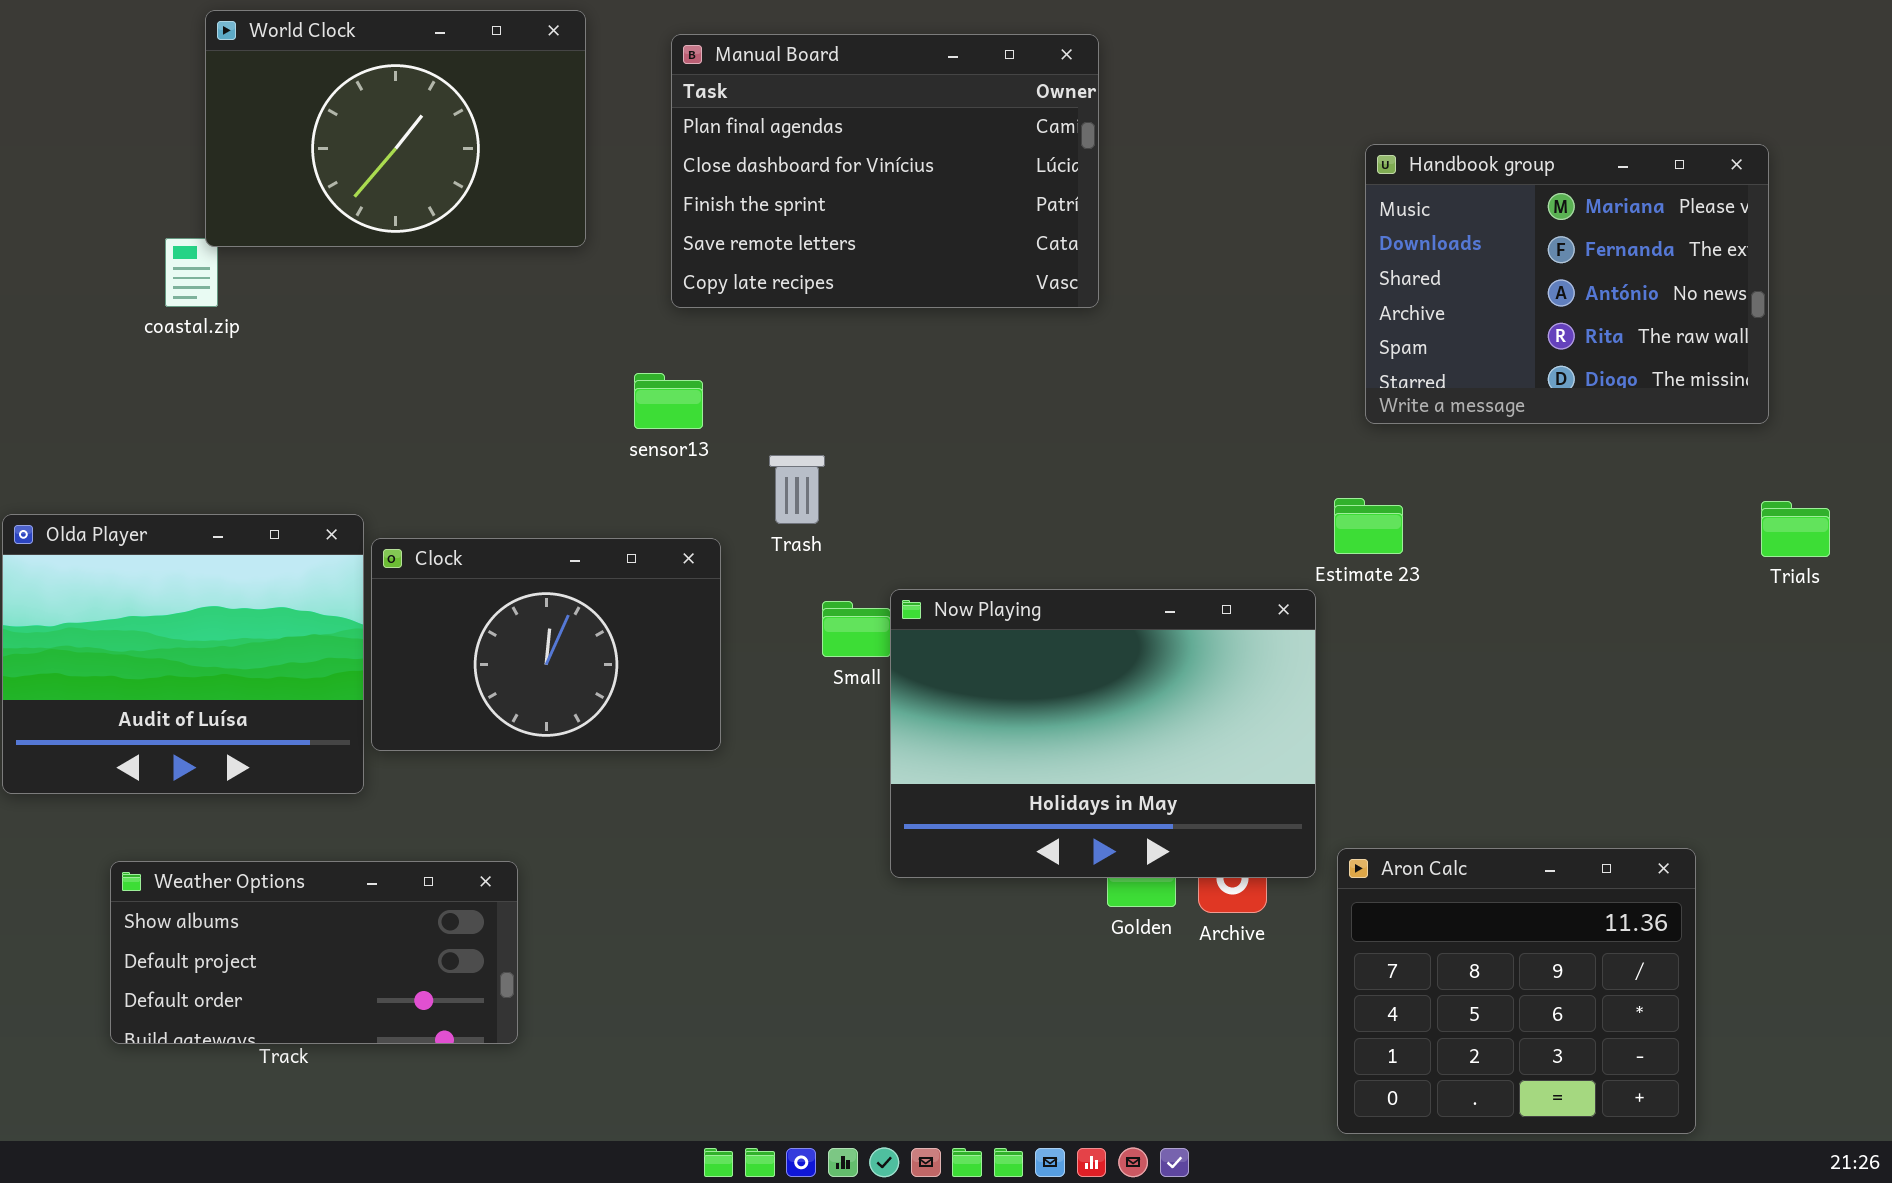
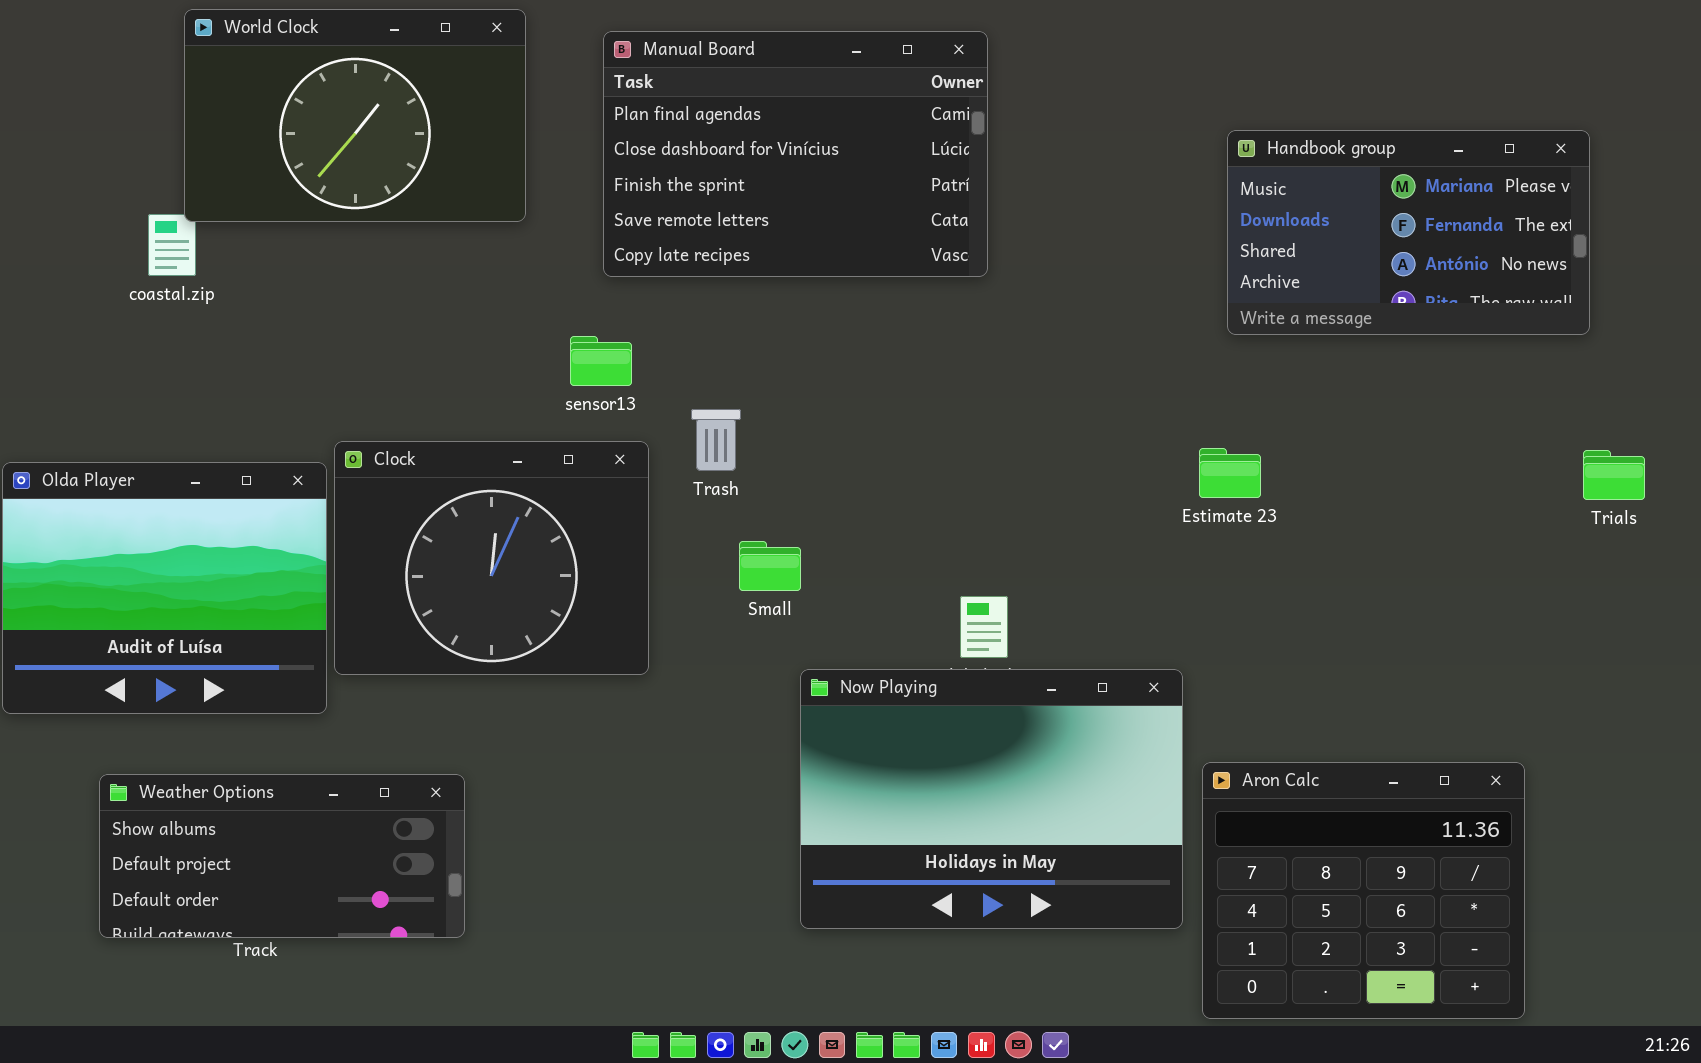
Handbook group: [1365,144,1769,424] -> [1227,130,1590,335], resized
Clock: [371,538,721,751] -> [334,441,649,675], resized
Now Playing: [890,589,1316,878] -> [800,669,1183,929], moved

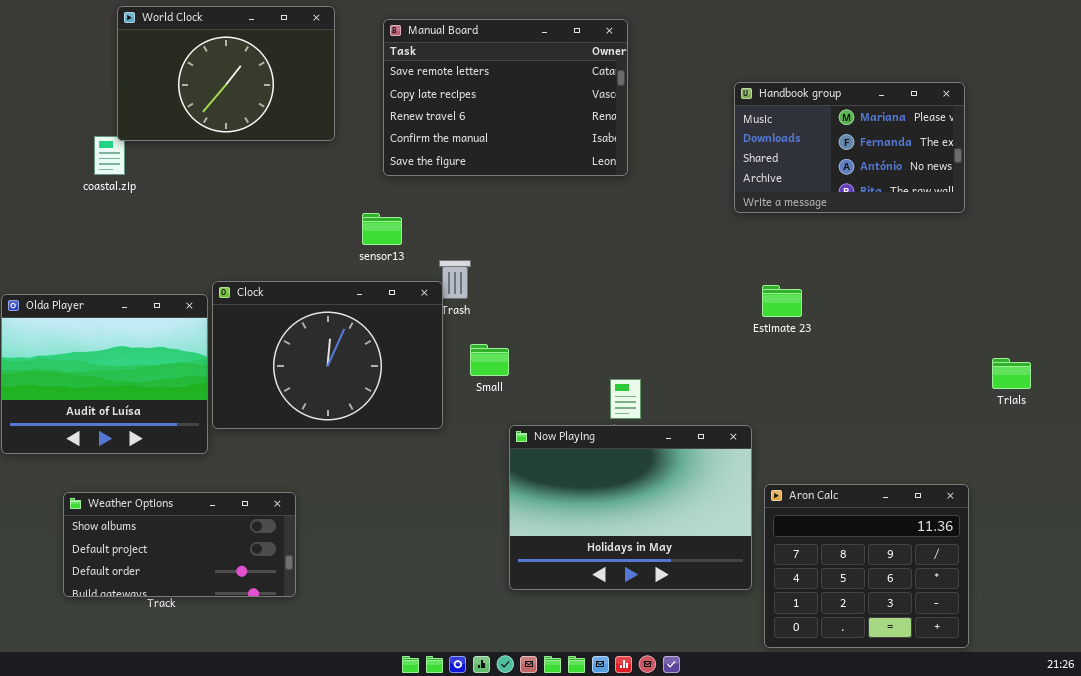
Manual Board: [603,31,988,277] -> [383,19,628,176], scrolled down 3 rows
Handbook group: [1227,130,1590,335] -> [734,82,965,213], moved
Clock: [334,441,649,675] -> [212,281,443,429], resized
Trials: [1583,450,1645,500] -> [992,358,1031,389], moved

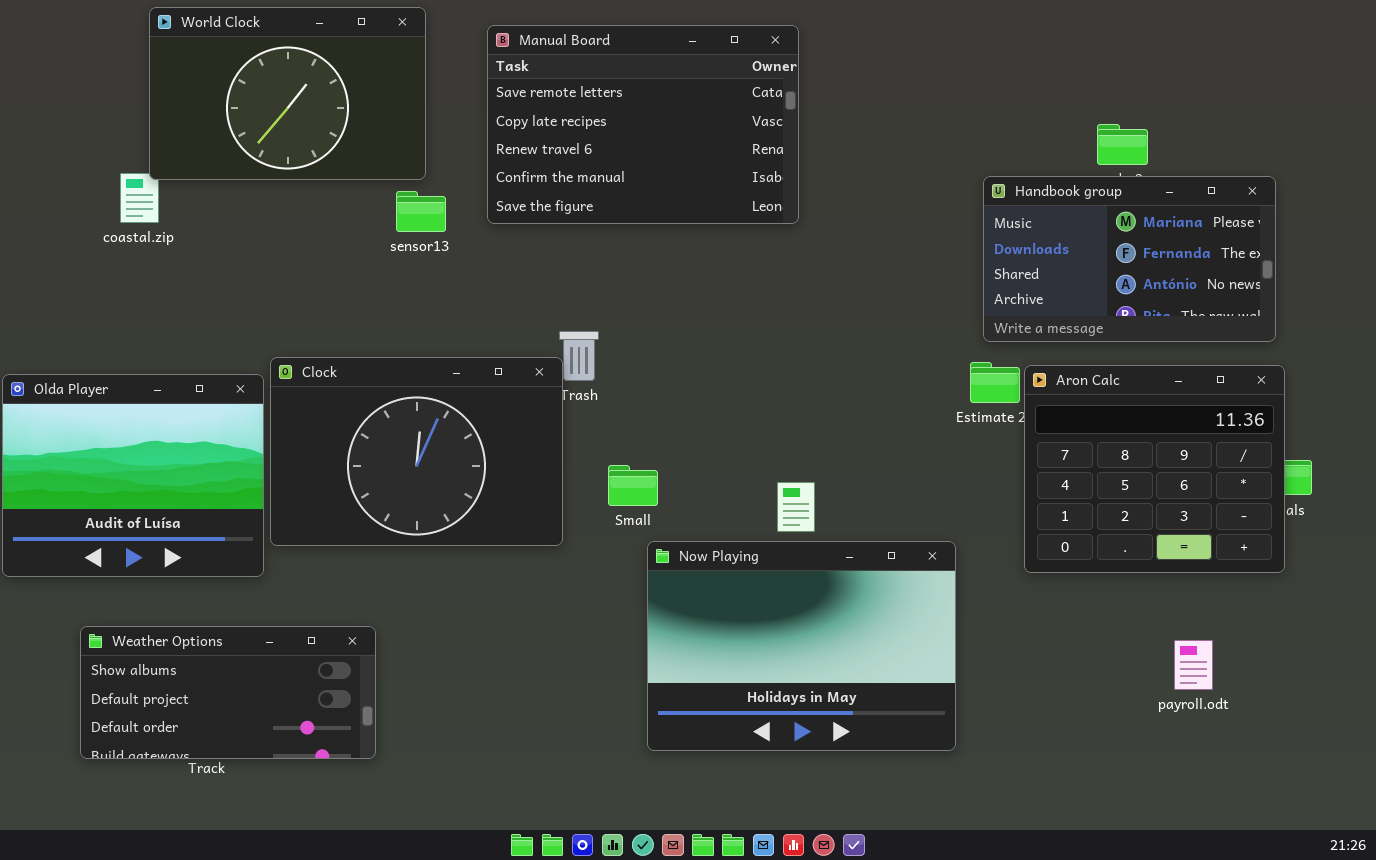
Handbook group: [734,82,965,213] -> [983,176,1276,342], moved
sensor13: [362,213,402,245] -> [396,191,446,232], moved
Small: [470,344,509,376] -> [608,465,658,506], moved
Aron Calc: [764,484,969,648] -> [1024,365,1285,573], moved

